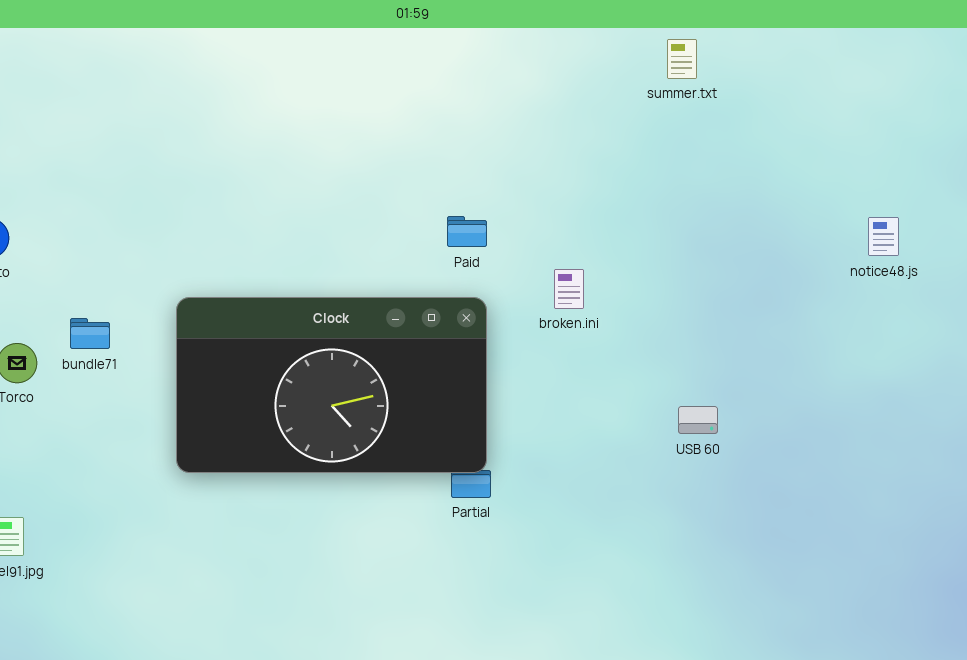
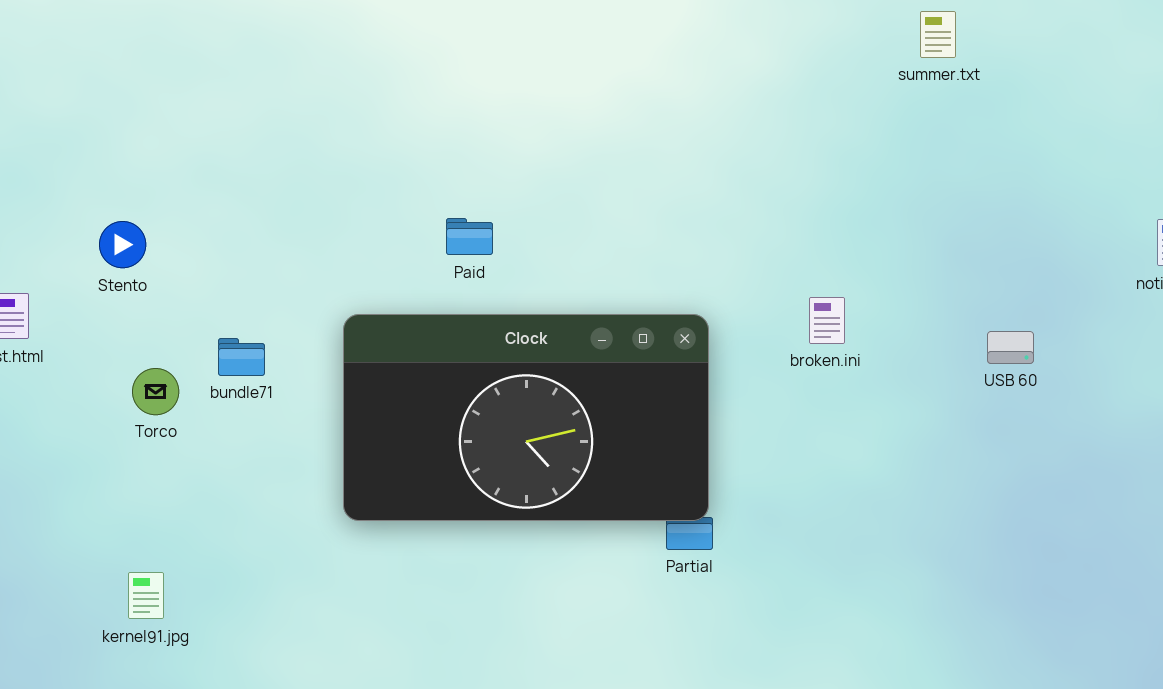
Paid: [447,216,487,247] -> [446,218,493,255], moved
broken.ini: [554,269,584,309] -> [809,297,845,344], moved
USB 60: [678,406,718,434] -> [987,331,1034,364], moved

